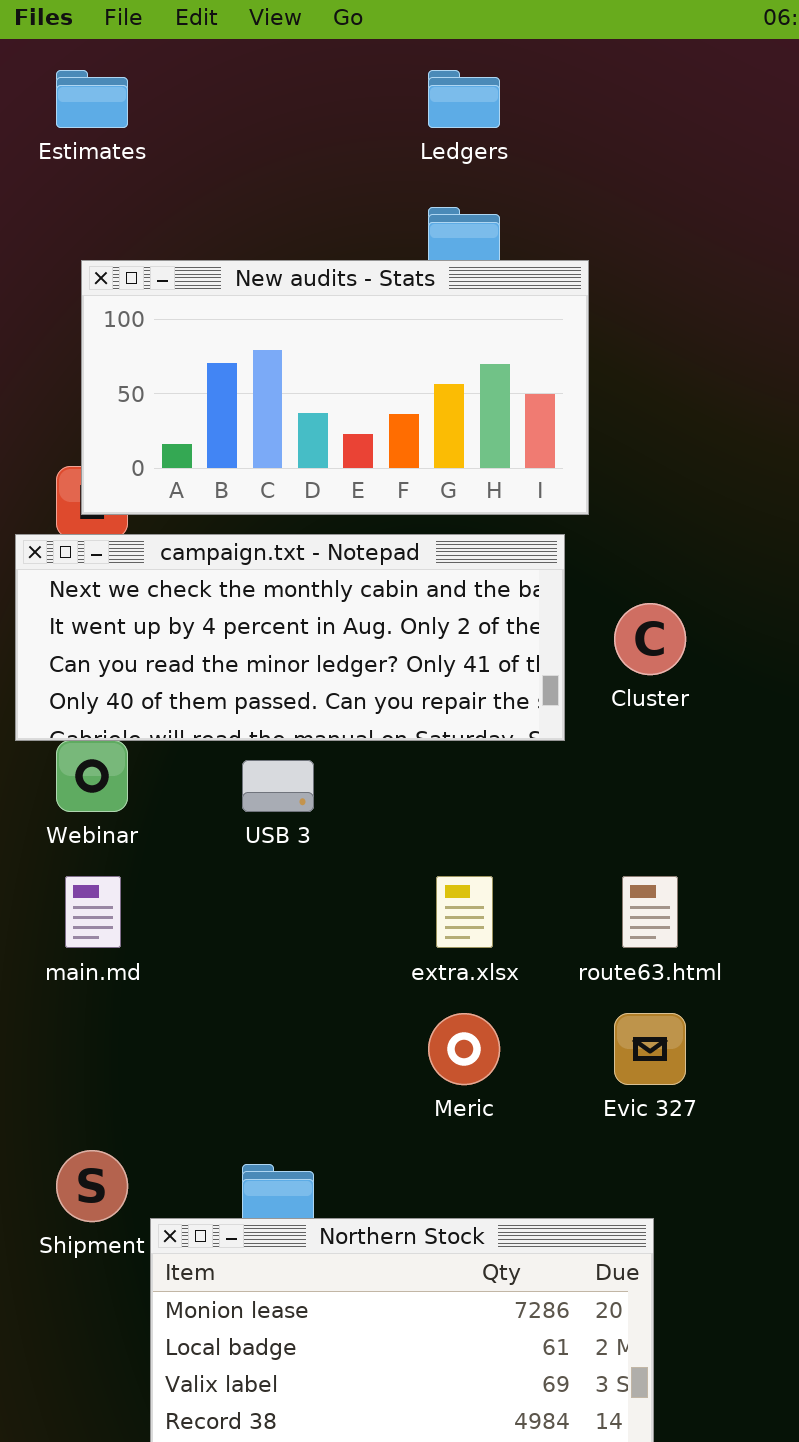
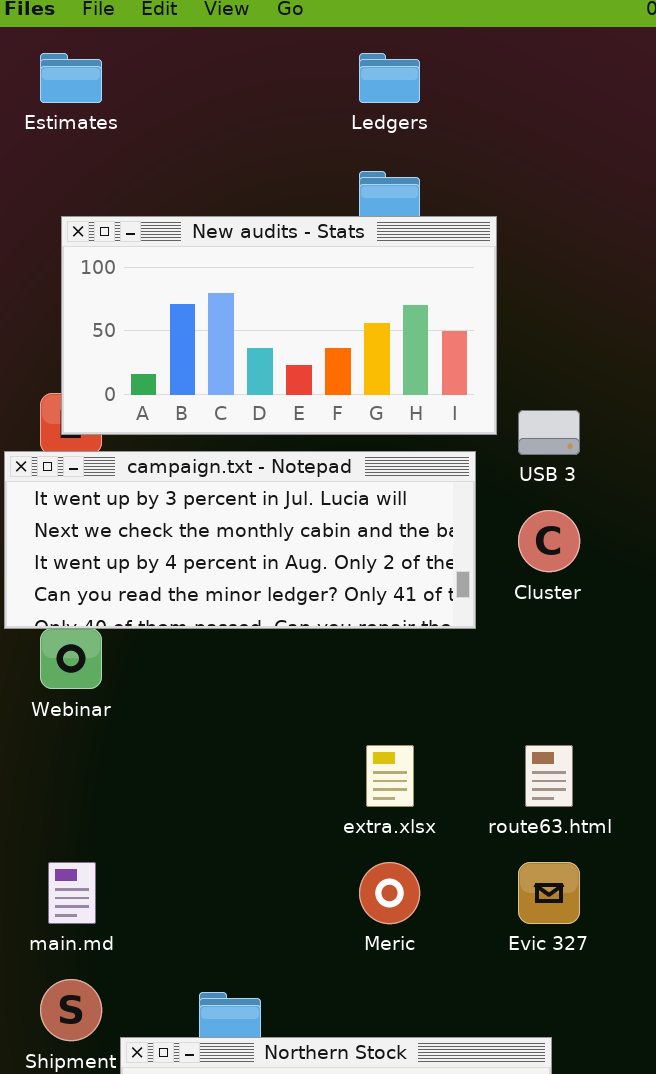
campaign.txt - Notepad: [15,534,565,741] -> [4,451,476,629], scrolled up 1 row
USB 3: [242,760,314,812] -> [518,410,580,455], moved
main.md: [65,876,121,948] -> [48,862,96,924], moved

